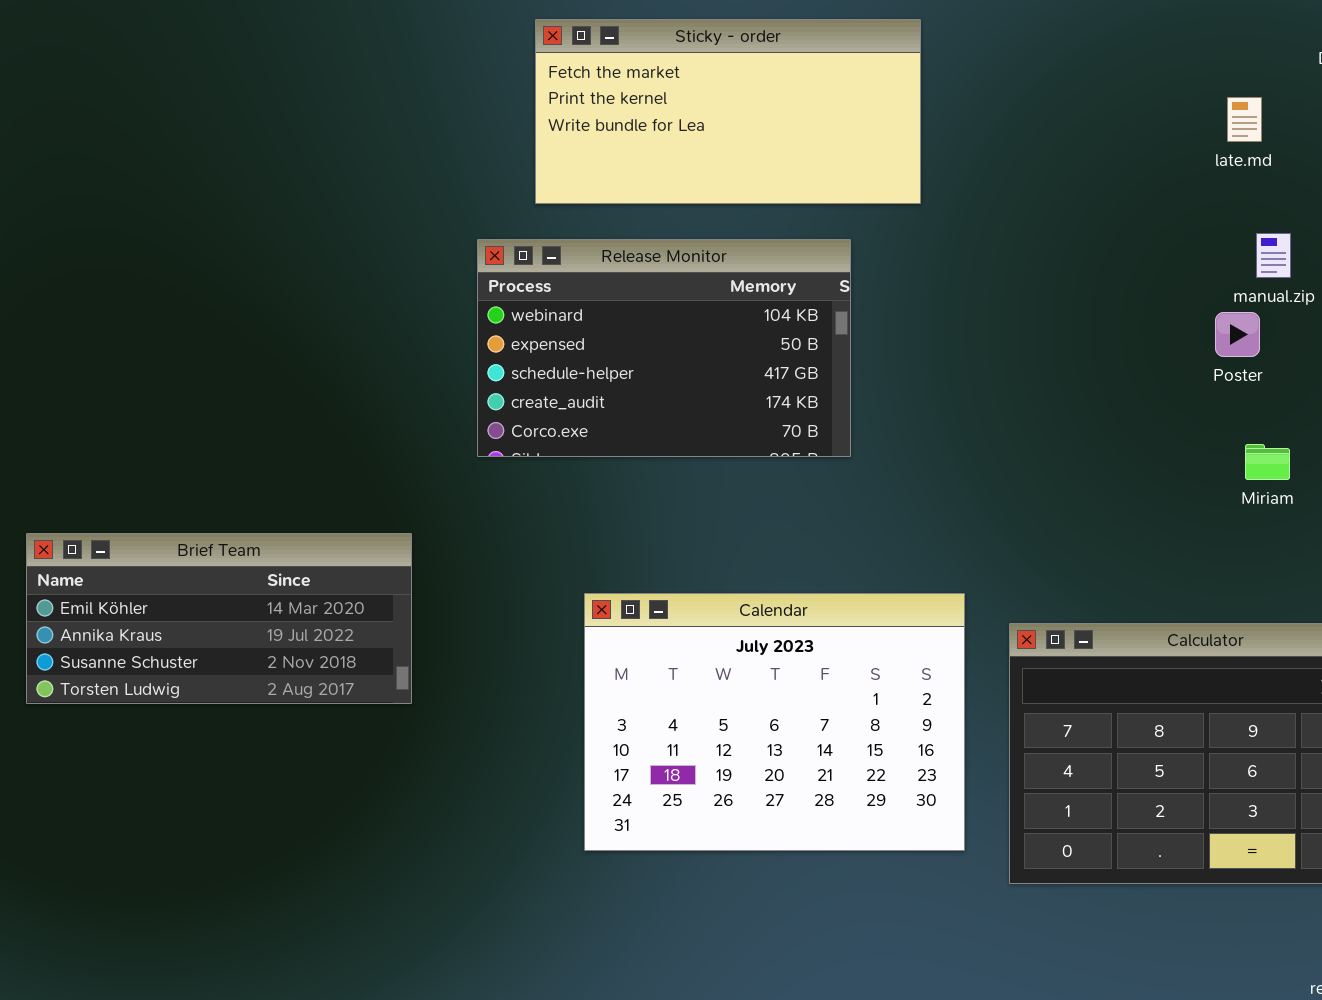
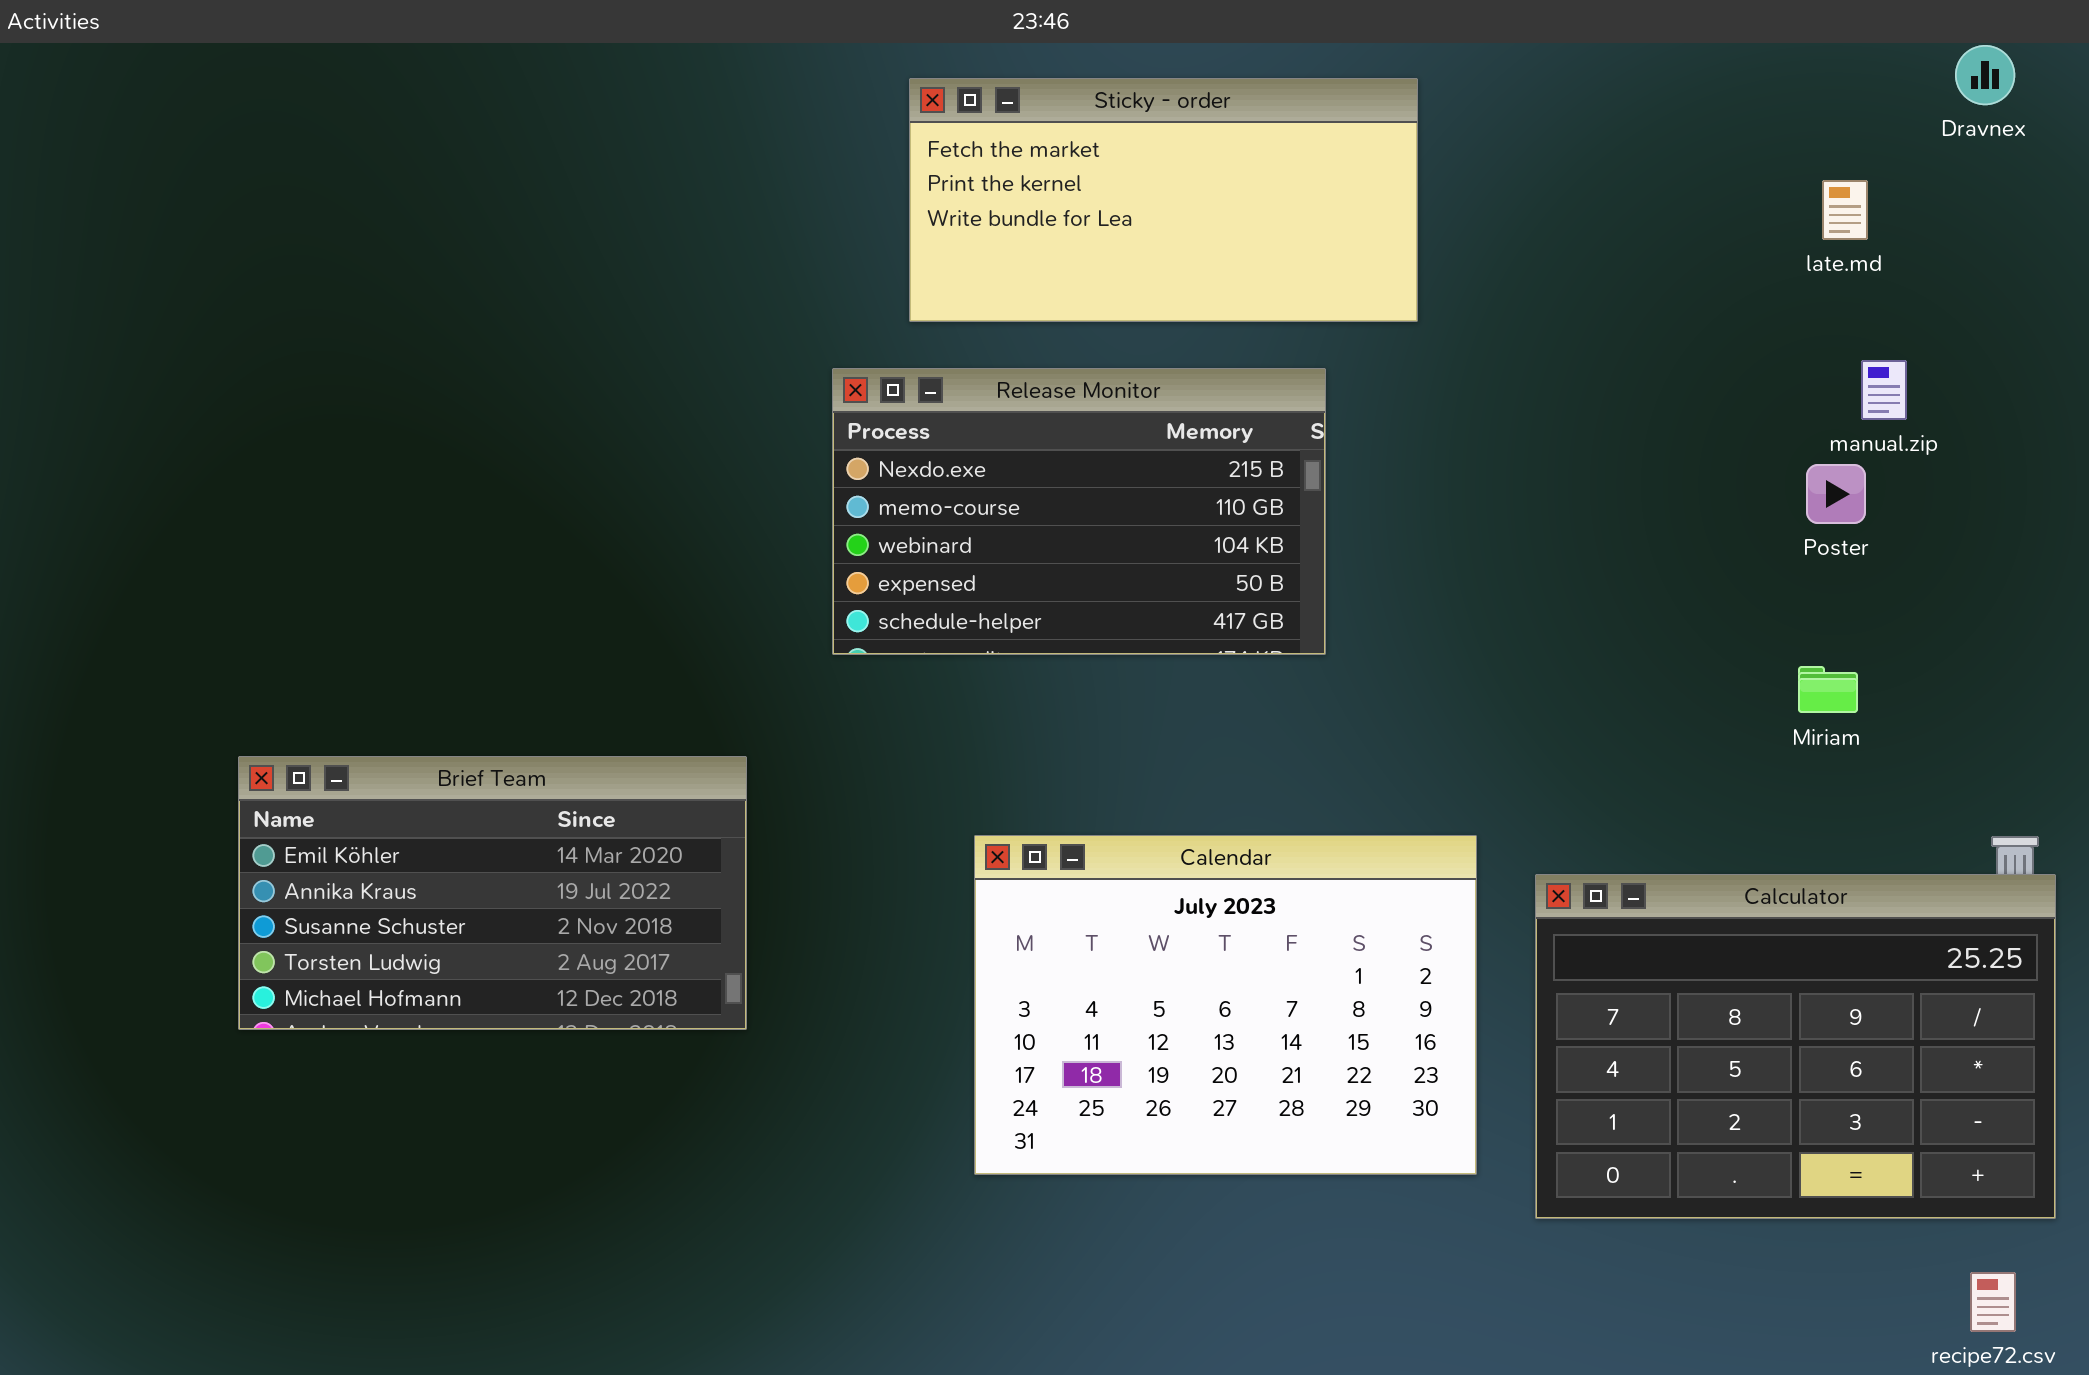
Release Monitor: [477,239,851,457] -> [832,368,1326,655], scrolled up 2 rows
Miriam: [1245,444,1290,480] -> [1798,666,1858,713], moved
Brief Team: [26,533,412,704] -> [238,756,747,1030], resized

